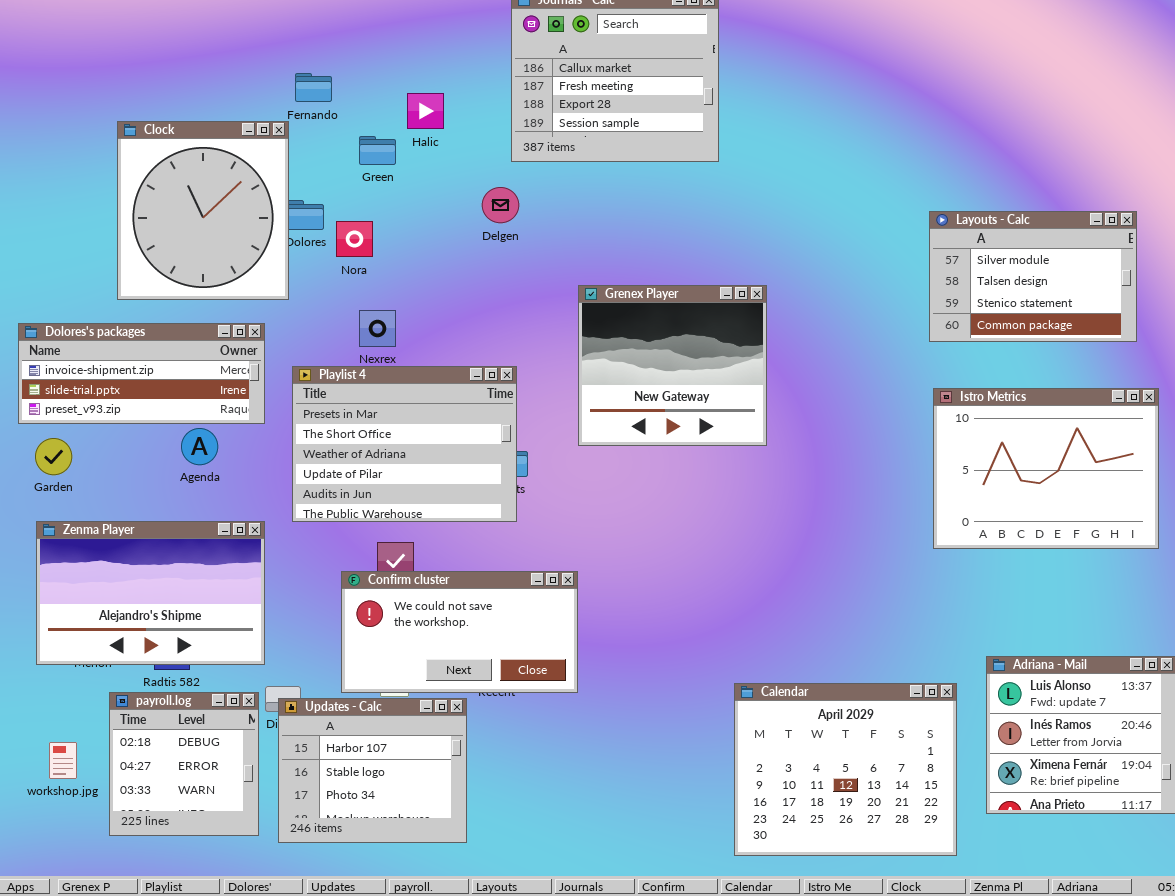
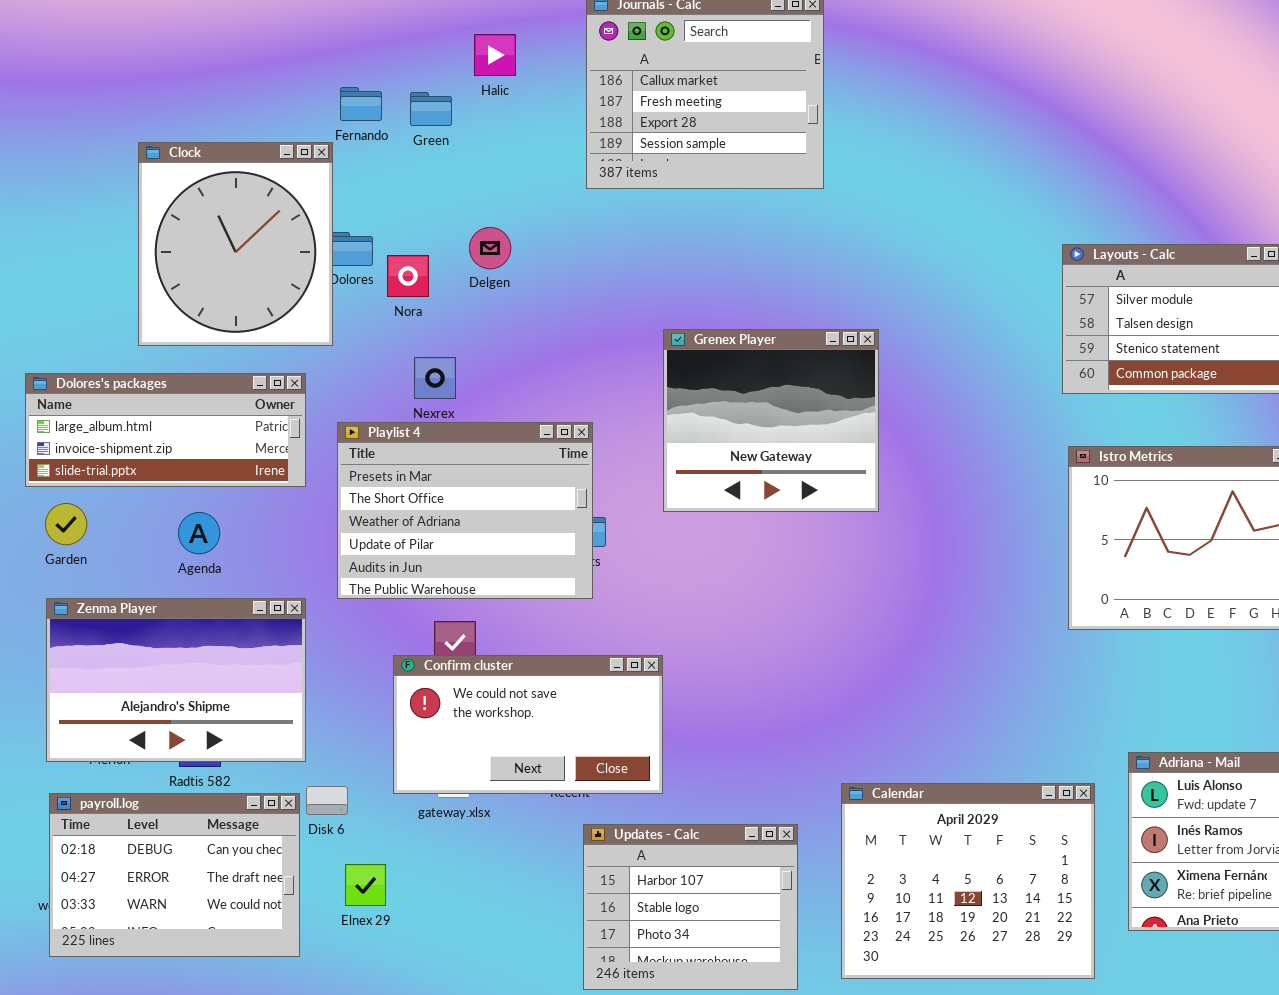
Halic: [407,93,444,129] -> [474,34,516,76], moved
Green: [359,136,396,165] -> [410,92,452,126], moved
Delgen: [482,187,519,223] -> [469,227,511,269], moved
Dolores's packages: [18,323,265,424] -> [25,373,306,487], scrolled up 1 row
Agenda: [181,428,218,465] -> [178,512,220,554], moved
payroll.log: [109,692,259,836] -> [49,793,300,957], resized
Updates - Calc: [278,698,467,843] -> [583,824,798,990], moved

